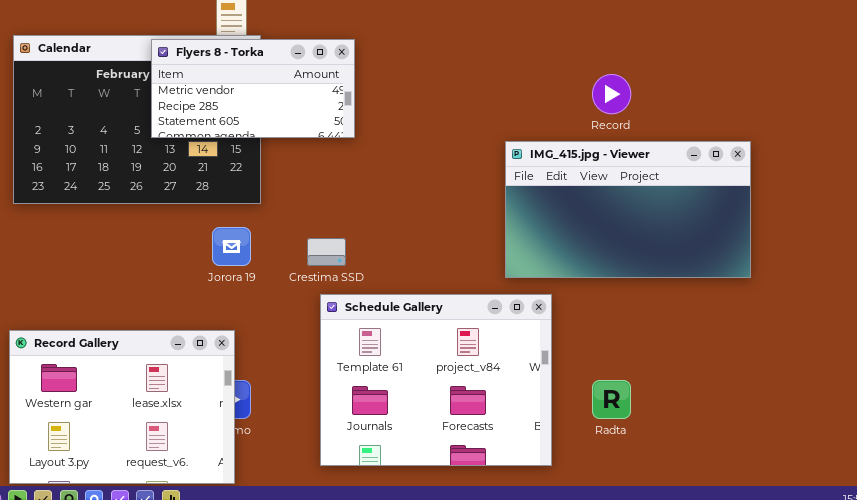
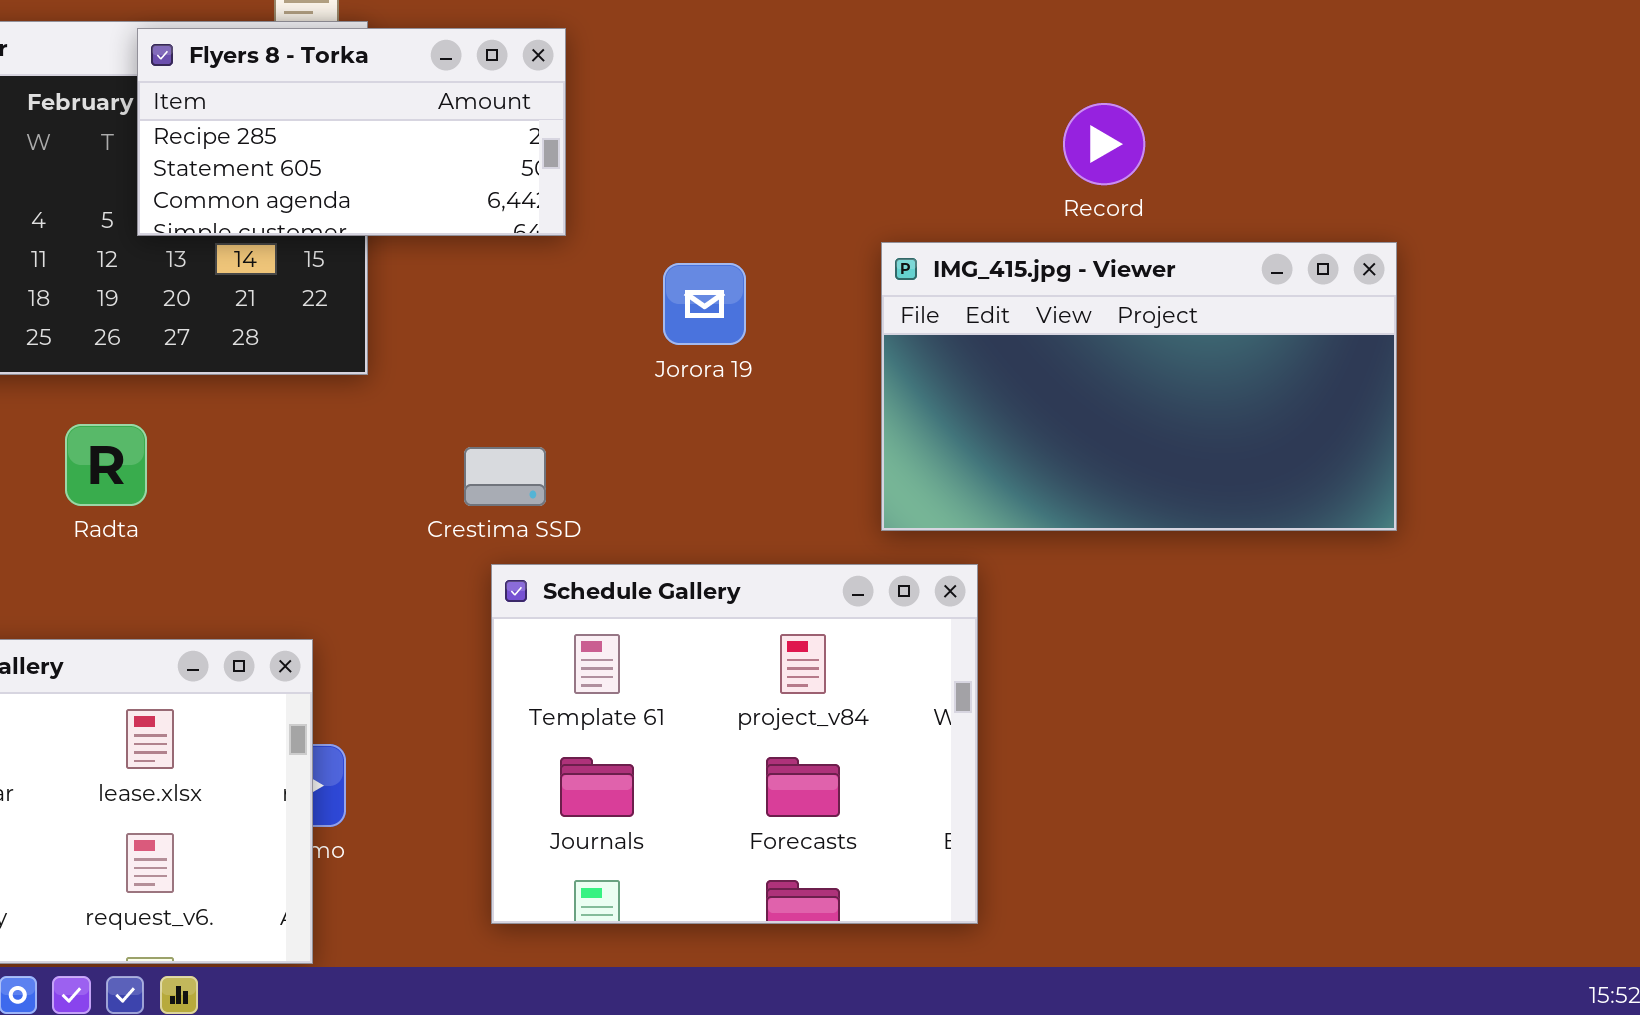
Flyers 8 - Torka: [151,39,355,138] -> [137,28,566,236], scrolled down 1 row
Jorora 19: [212,227,251,266] -> [663,263,746,345], moved
Radta: [592,380,631,419] -> [65,424,147,506], moved

